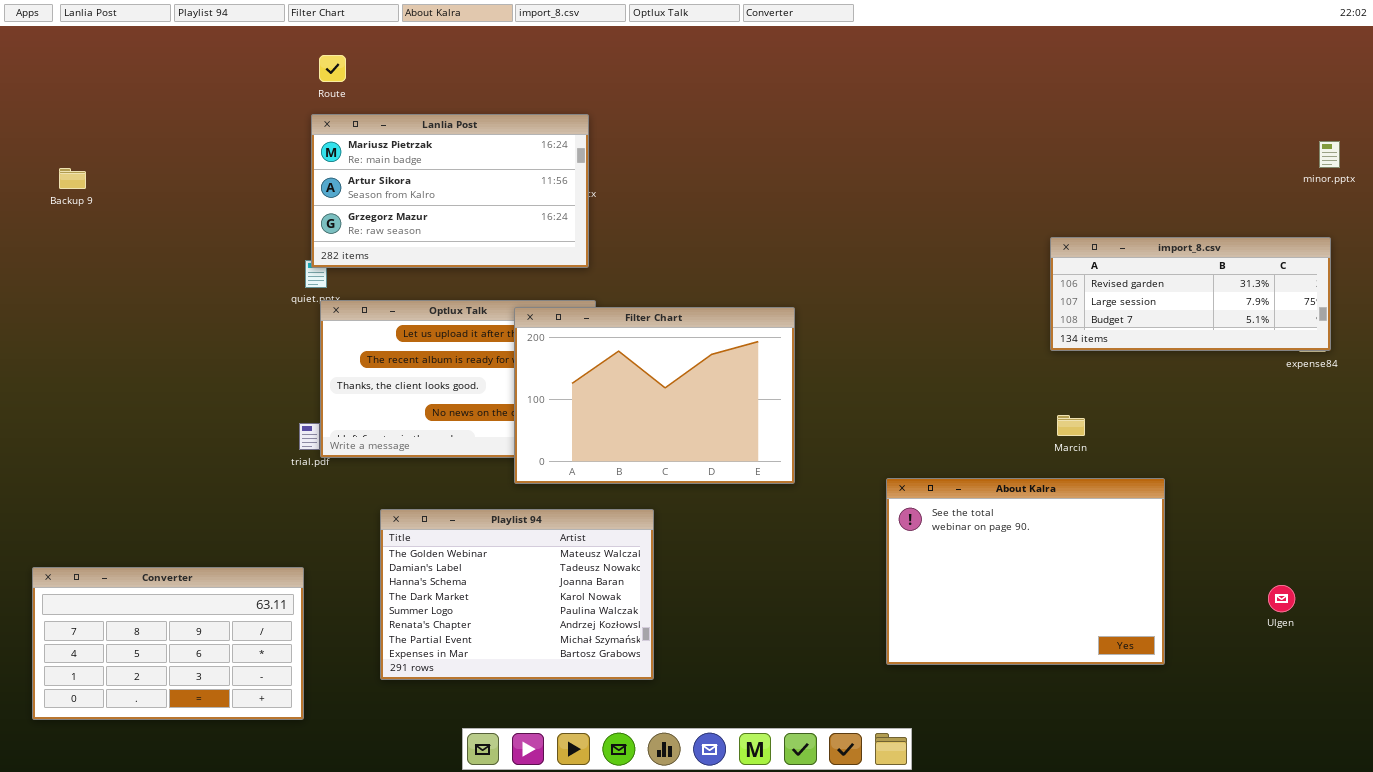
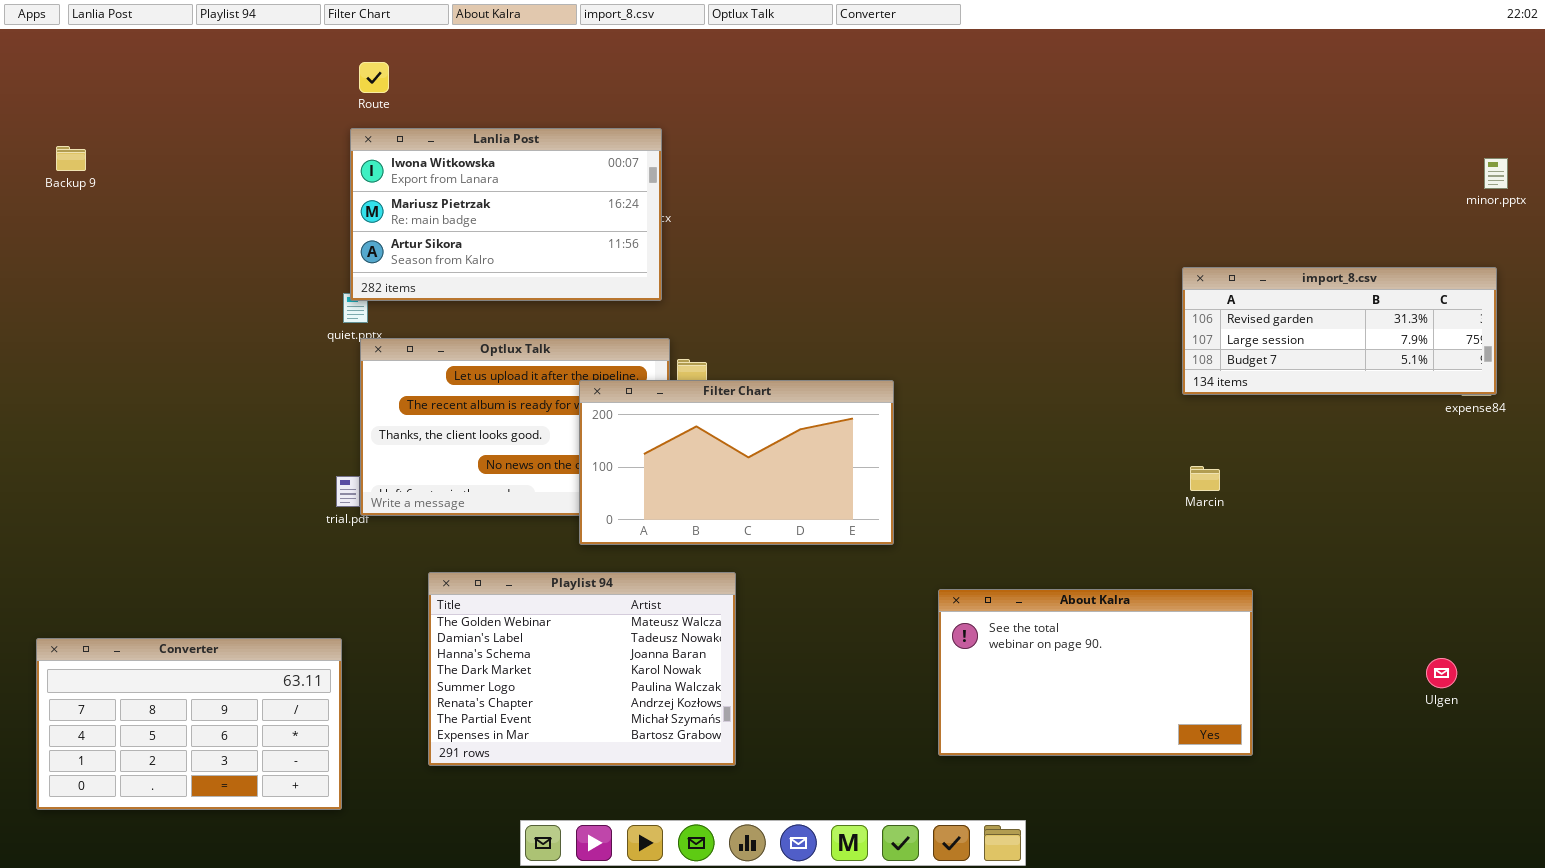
Lanlia Post: [311,114,589,268] -> [350,128,662,301], scrolled up 1 row
Backup 9: [59,168,86,189] -> [56,146,86,171], moved
Filter Chart: [514,307,795,484] -> [579,380,894,545], resized
About Kalra: [886,478,1165,665] -> [938,589,1253,756], moved, resized

